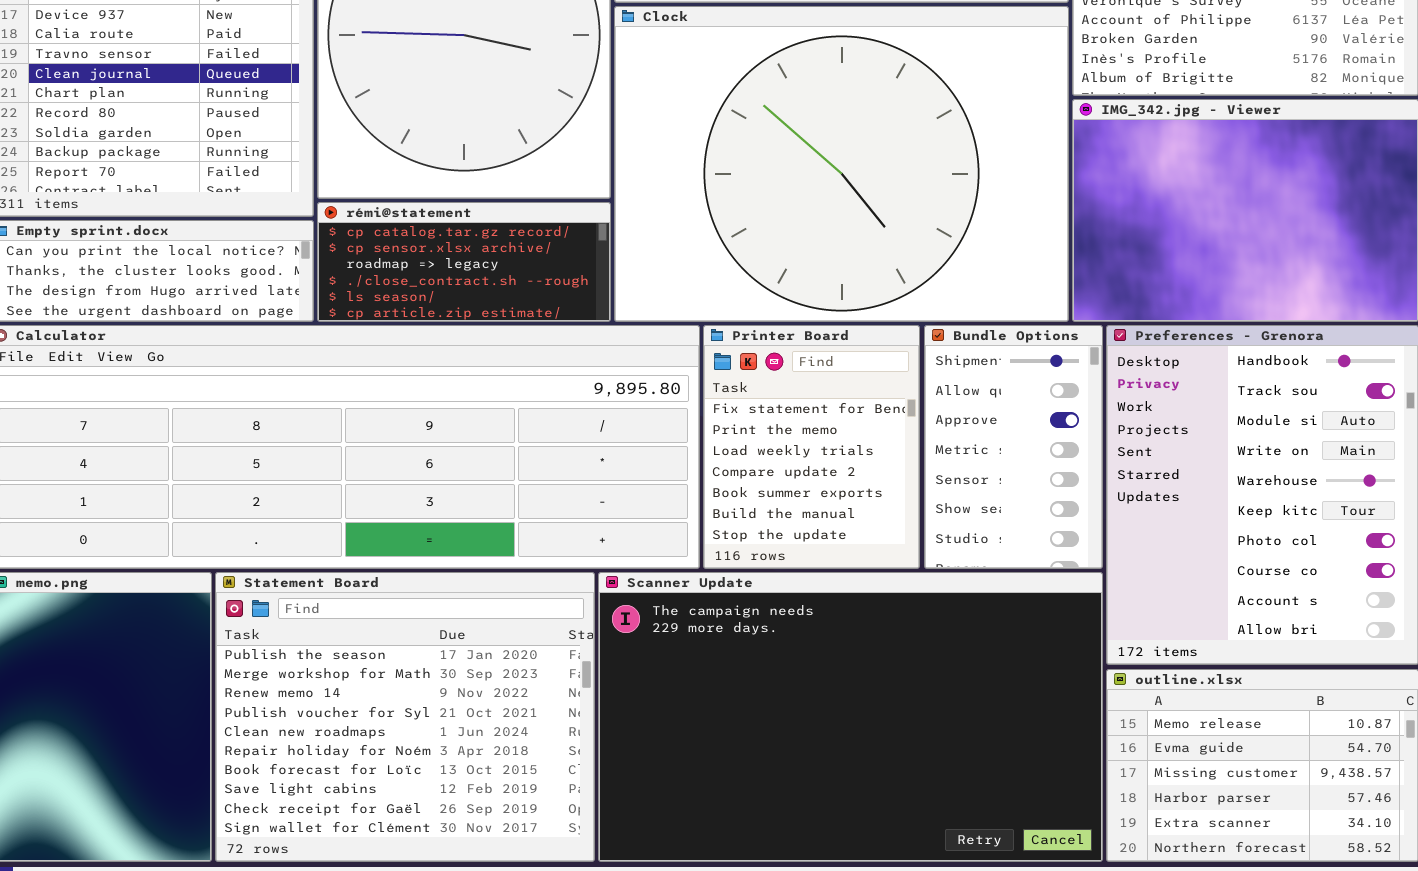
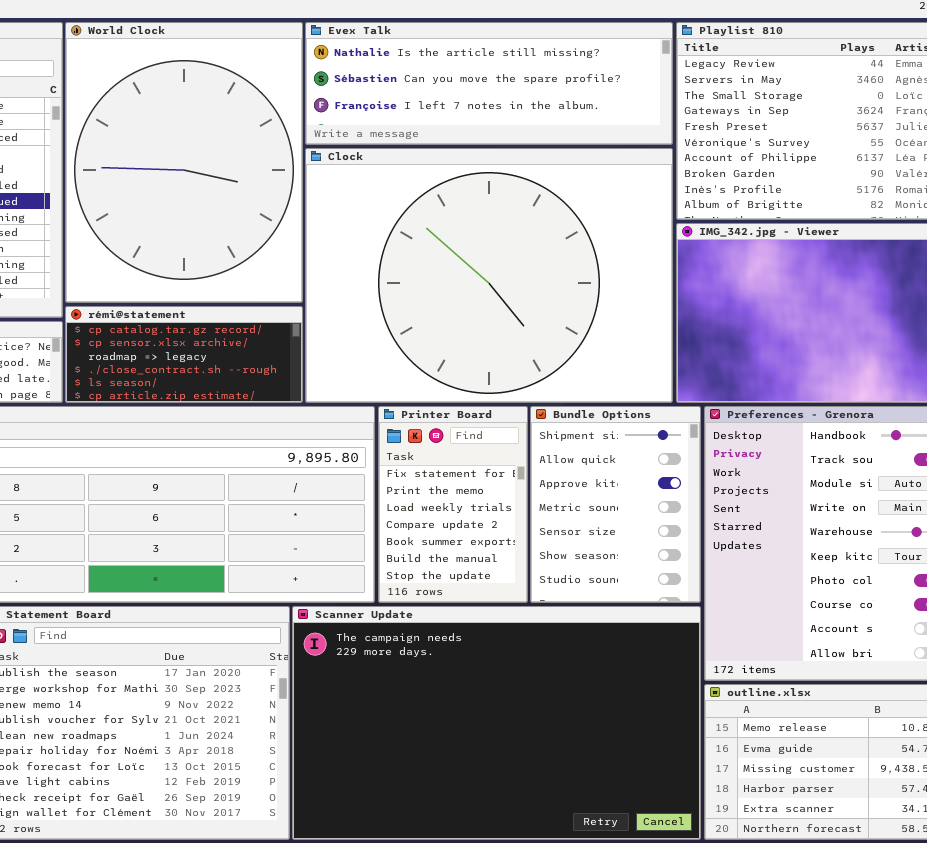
Printer Board: [703,325,920,569] -> [378,406,528,603], resized
Bundle Options: [924,325,1103,569] -> [530,406,701,603], resized

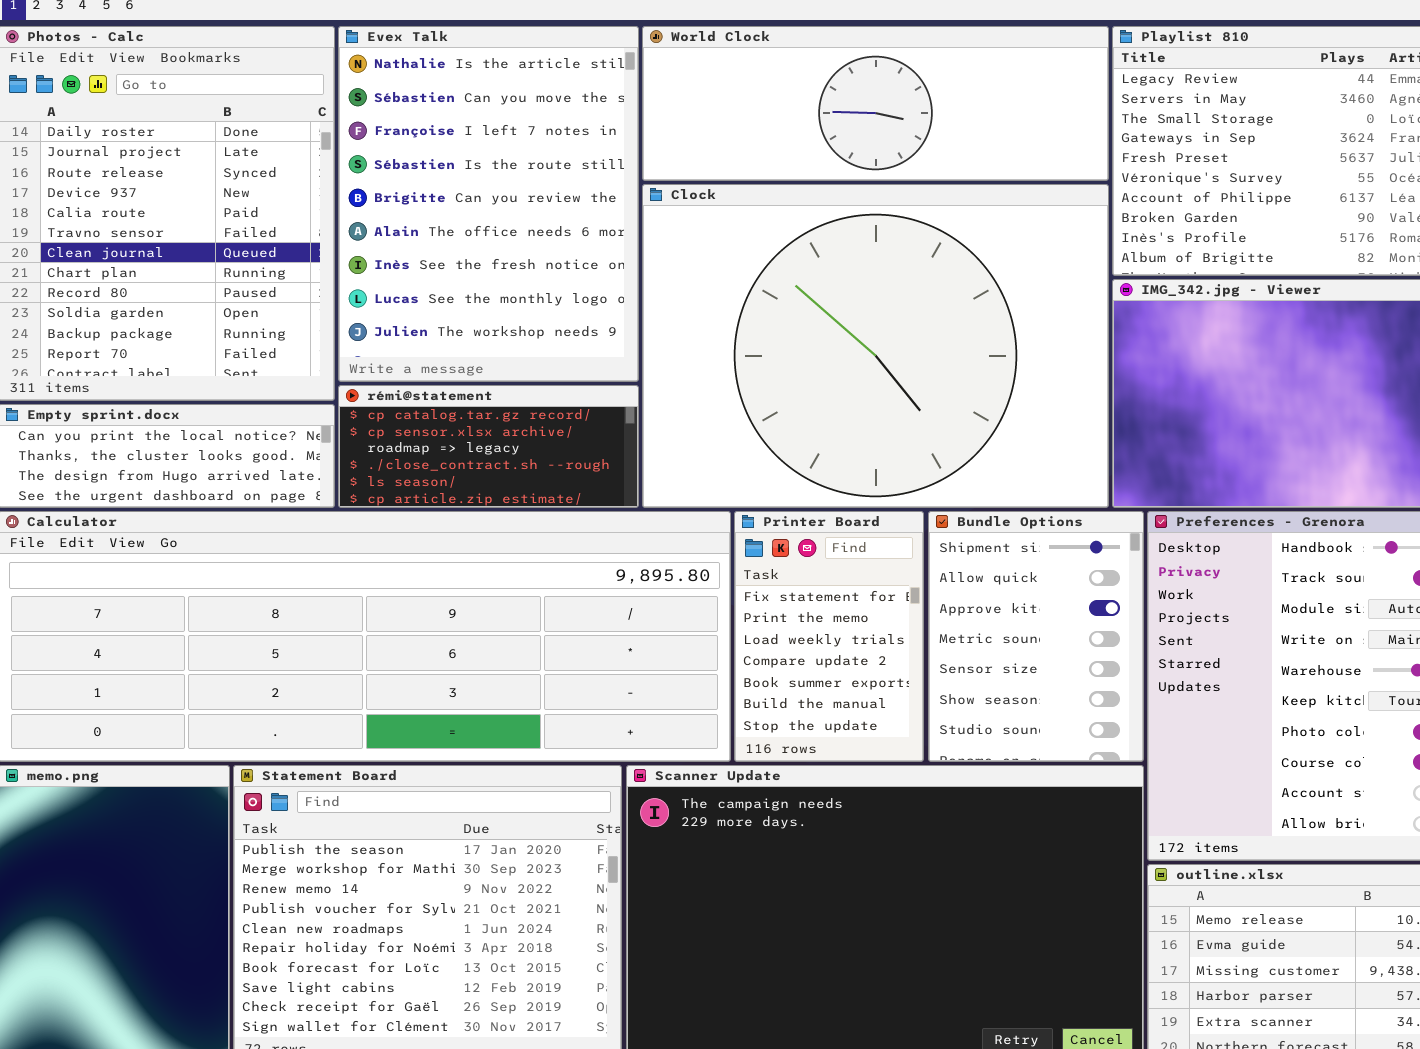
World Clock: [65,22,303,303] -> [642,26,1109,181], moved, resized
Evex Talk: [305,22,673,145] -> [338,26,639,382], moved, resized

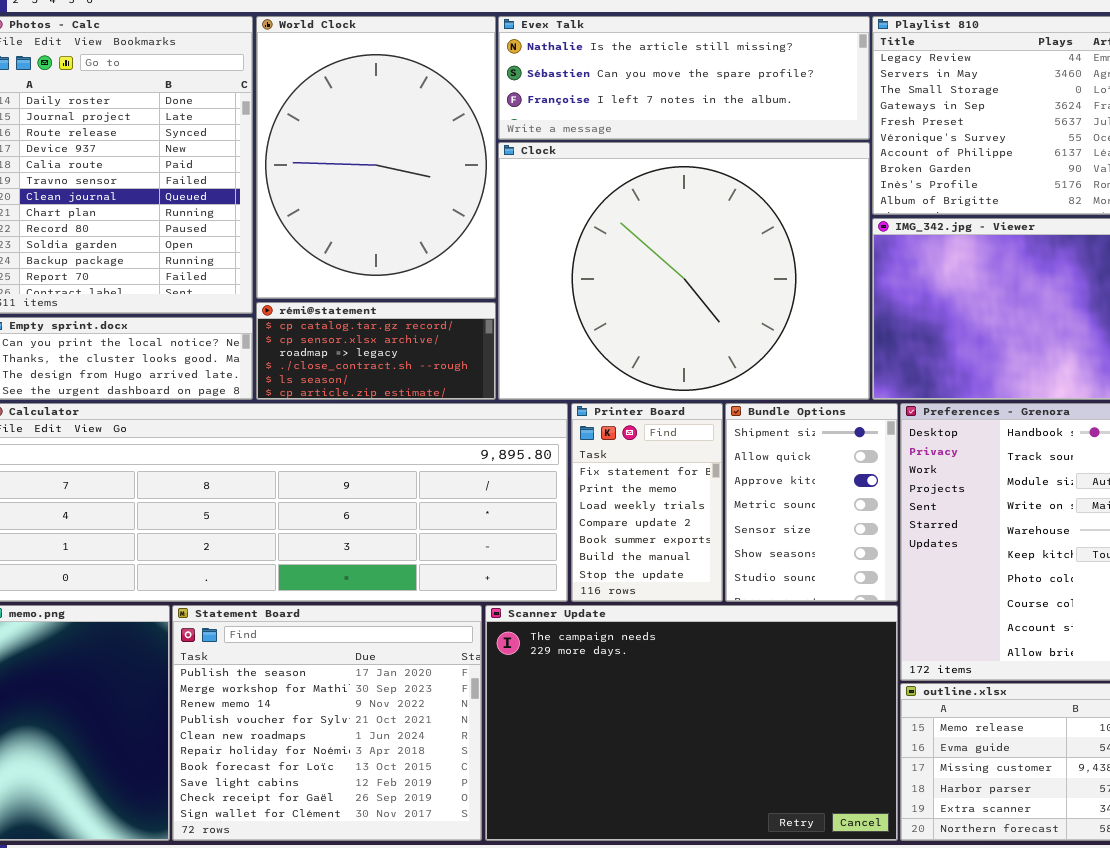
Evex Talk: [338,26,639,382] -> [498,16,870,140], moved, resized
World Clock: [642,26,1109,181] -> [256,16,496,299], moved, resized

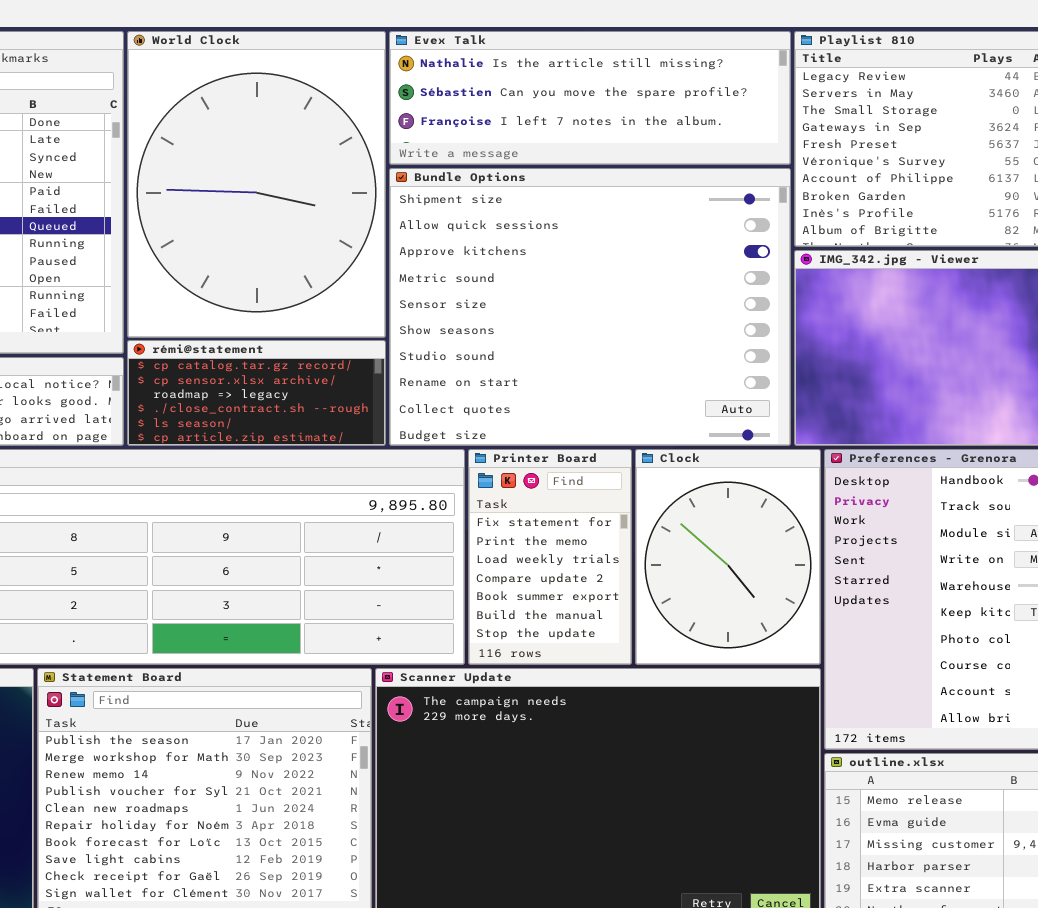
Clock: [498,142,870,400] -> [635,449,821,665], moved, resized
Bundle Options: [725,403,898,602] -> [389,168,791,446], moved, resized

